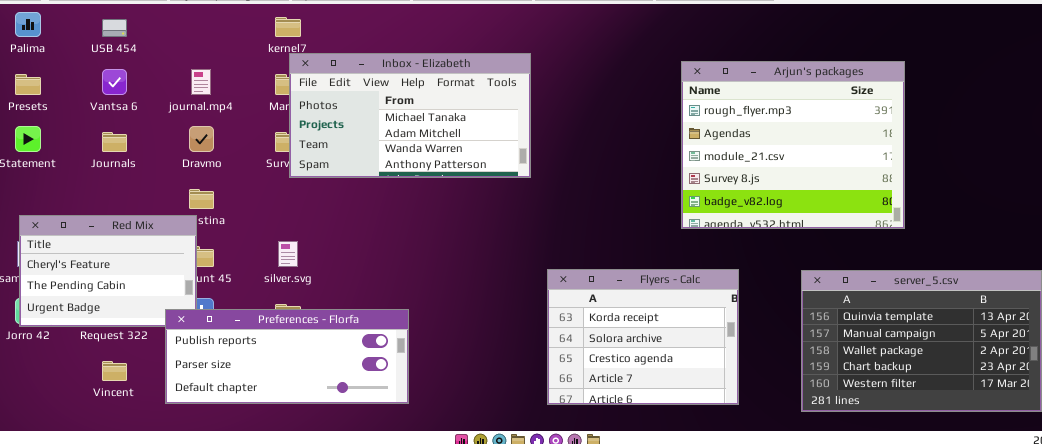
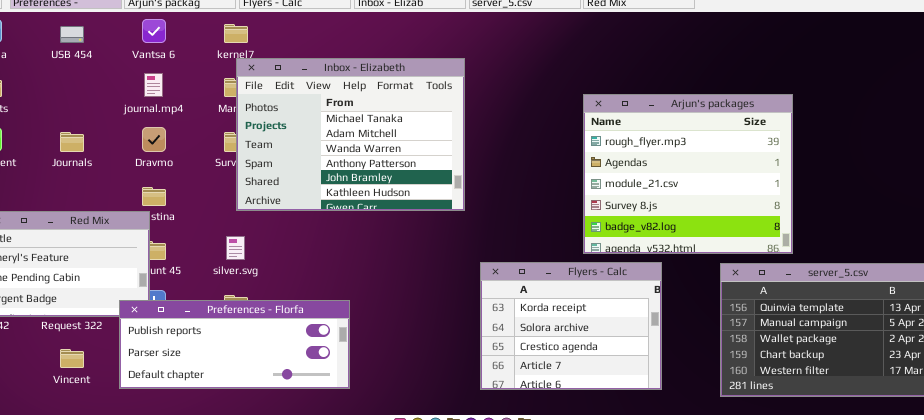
Inbox - Elizabeth: [289,53,531,178] -> [236,58,465,211], resized
Arjun's packages: [681,61,905,229] -> [583,94,793,254], moved
Vantsa 6: [102,69,127,95] -> [142,19,166,43], moved

